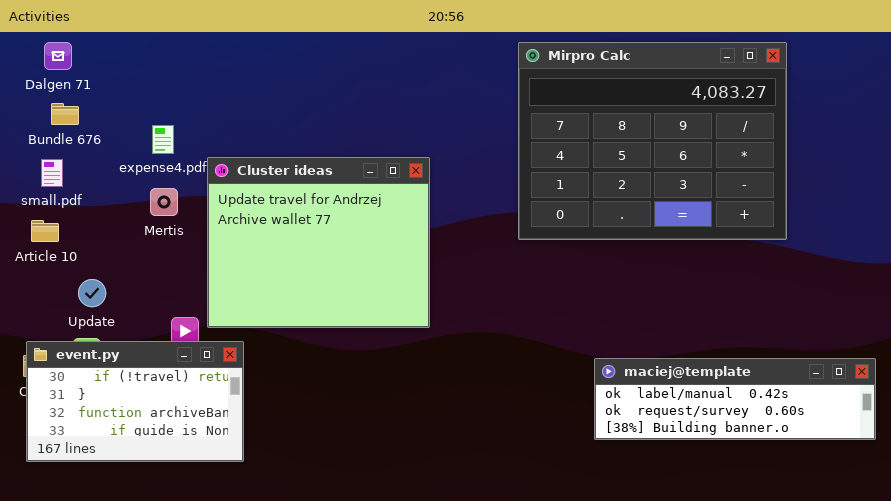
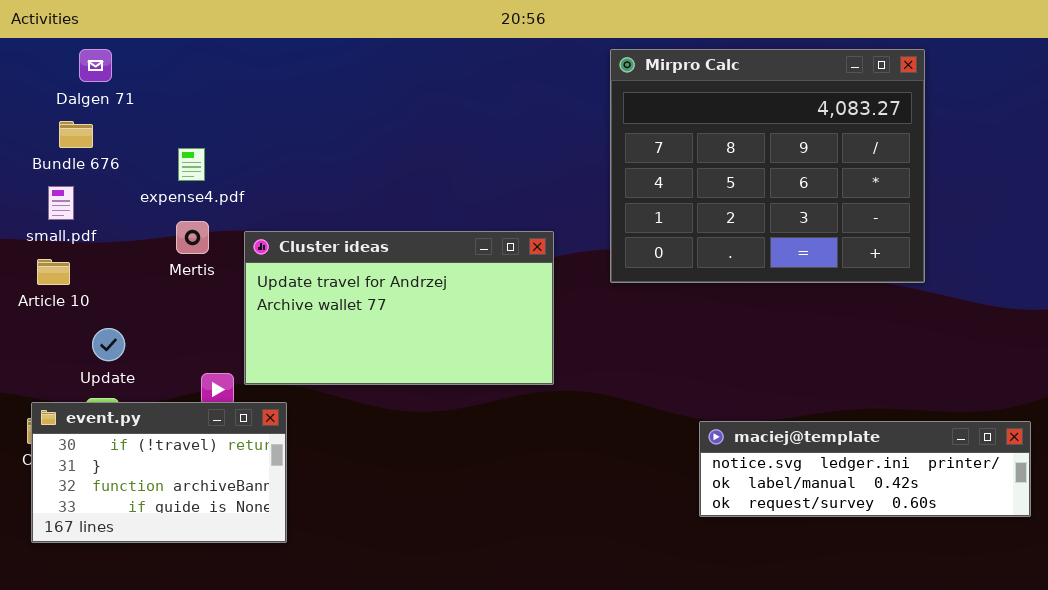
Dalgen 71: [44,42,72,70] -> [79,49,112,82], moved
Cluster ideas: [207,157,430,328] -> [244,231,554,385], resized
maciej@template: [594,358,876,440] -> [699,421,1031,517], scrolled up 1 row

